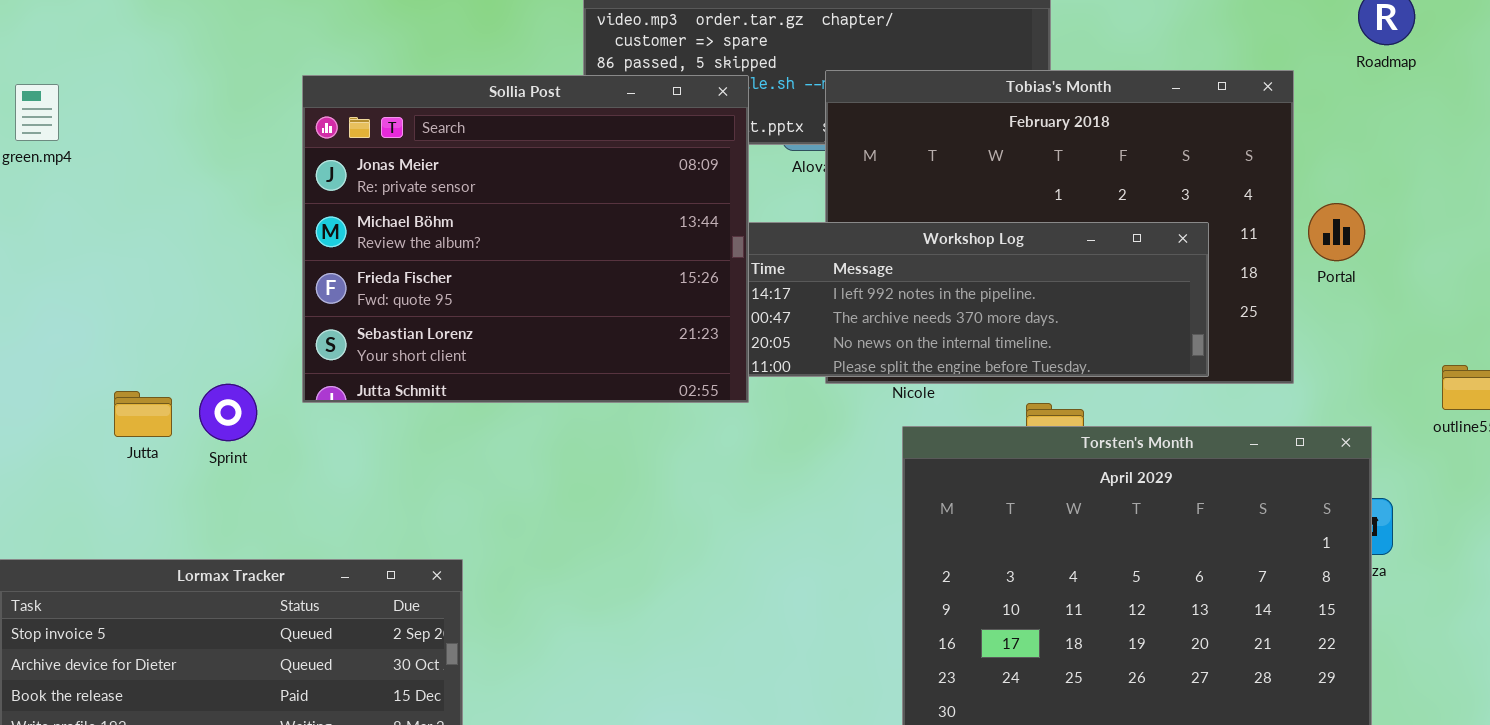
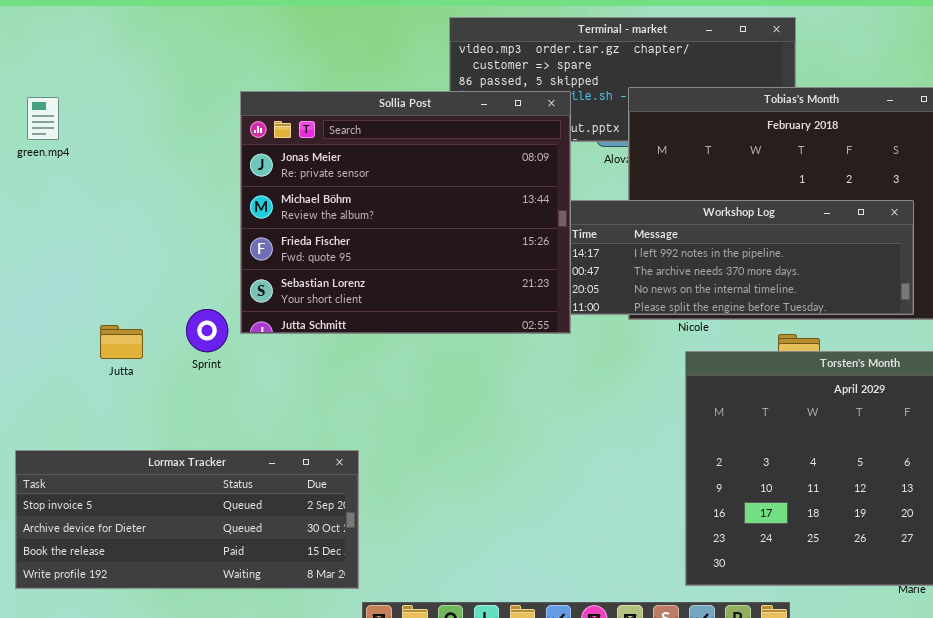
Sprint: [199,384,257,441] -> [186,309,228,352], moved

